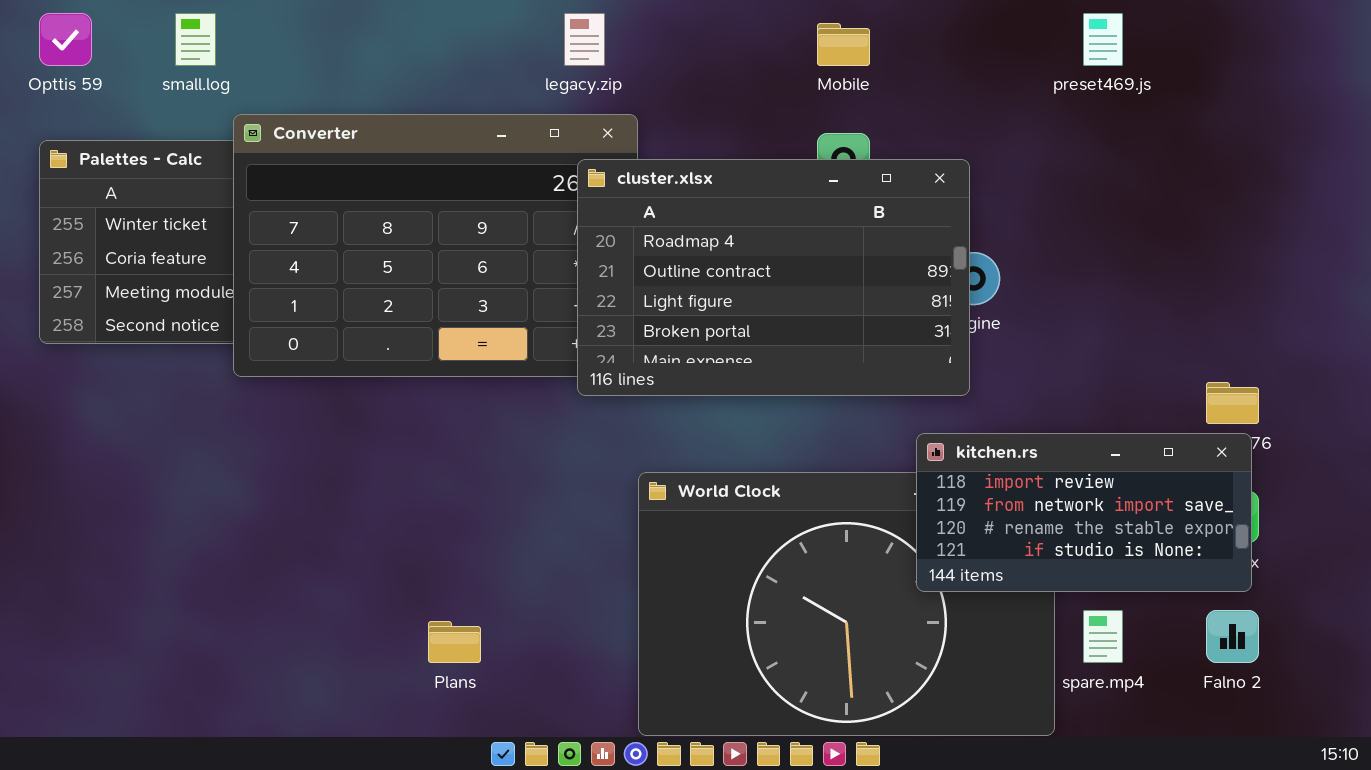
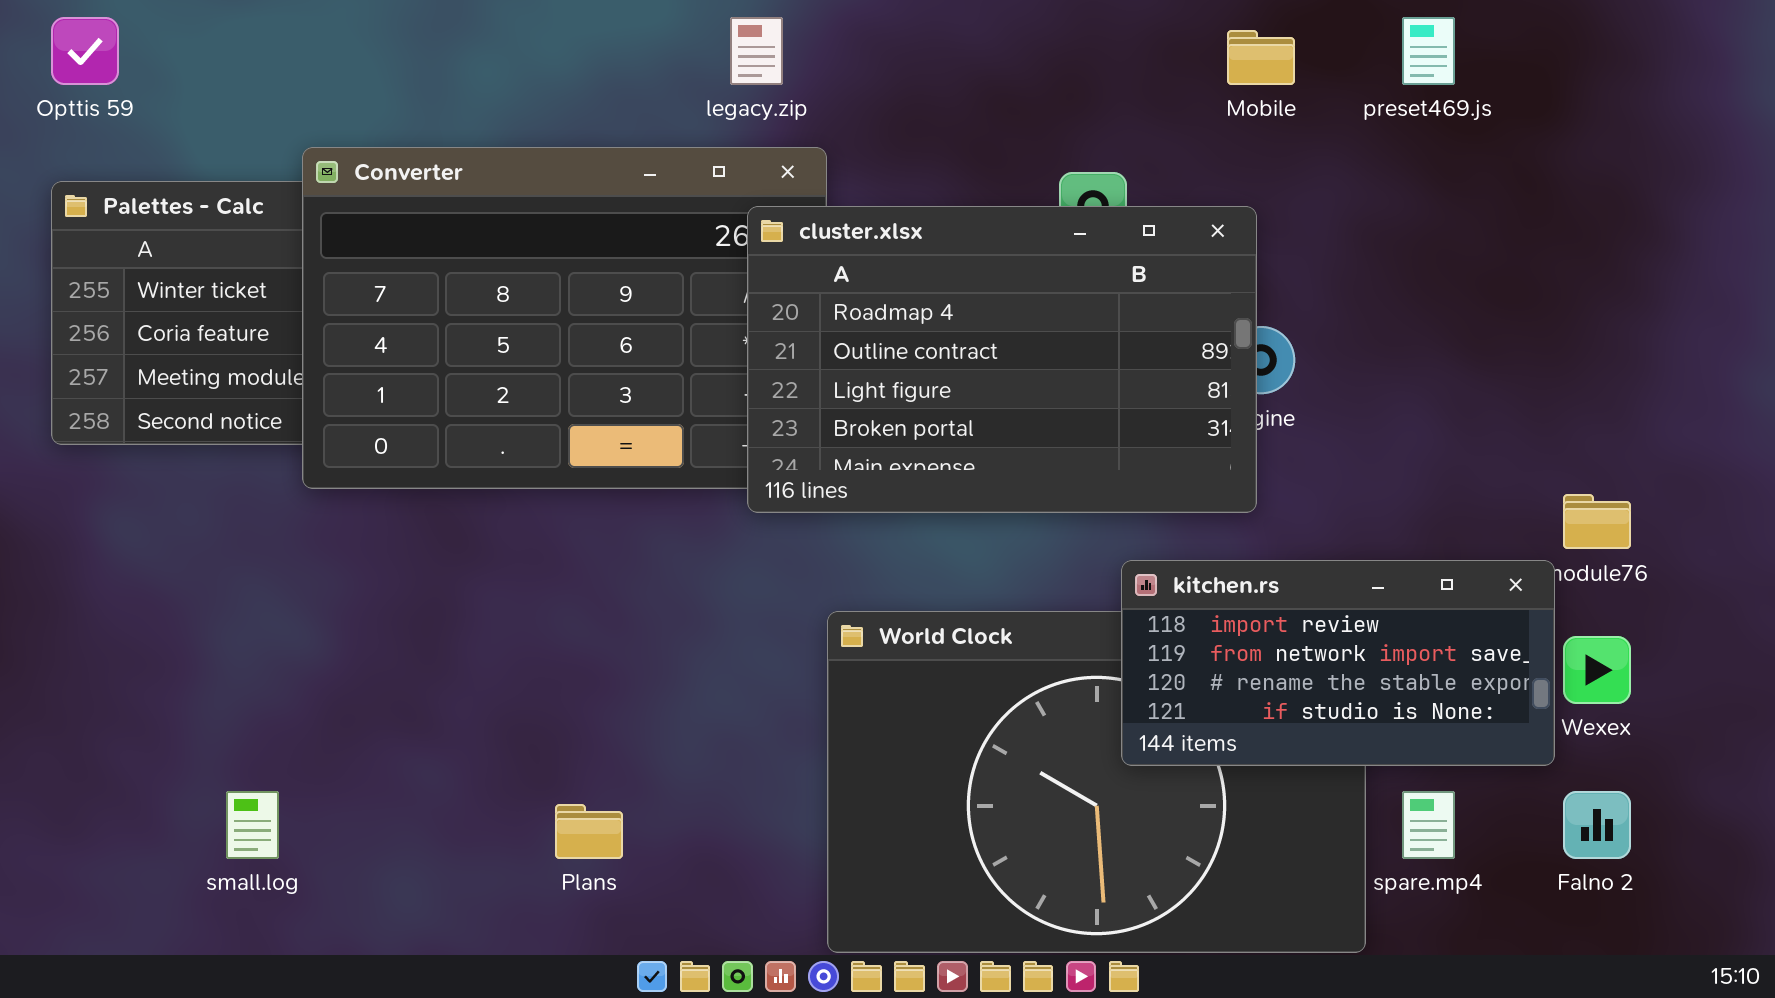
small.log: [175,13,216,66] -> [226,791,279,859], moved
Mobile: [817,23,870,66] -> [1227,30,1295,85], moved
kitchen.rs: [916,433,1252,592] -> [1121,560,1555,766], moved

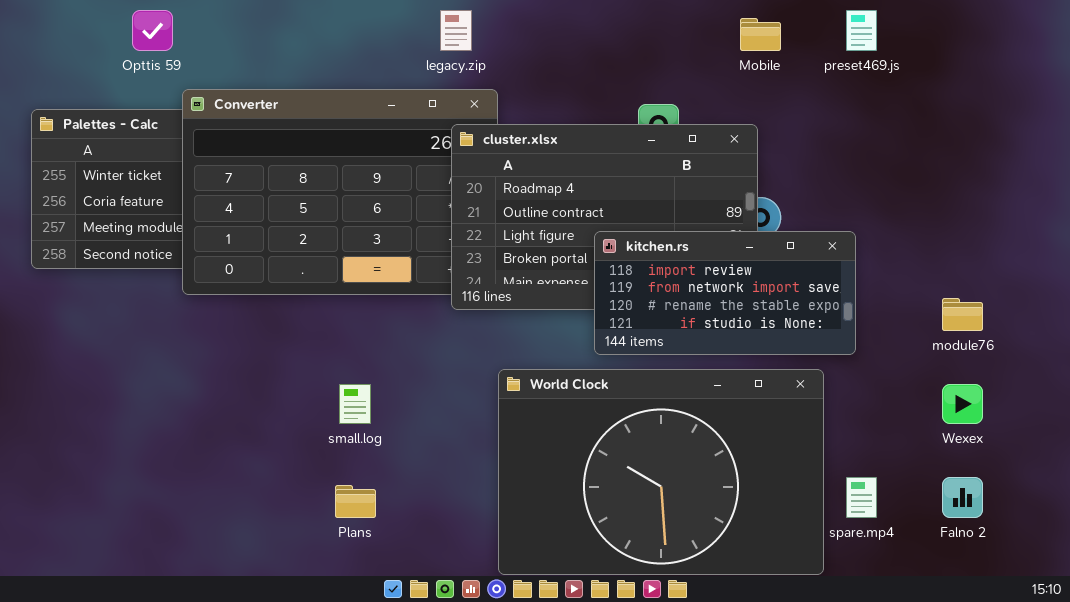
Opttis 59: [51,17,119,85] -> [132,10,173,51], moved
kitchen.rs: [1121,560,1555,766] -> [594,231,856,355], moved
small.log: [226,791,279,859] -> [339,384,371,424], moved

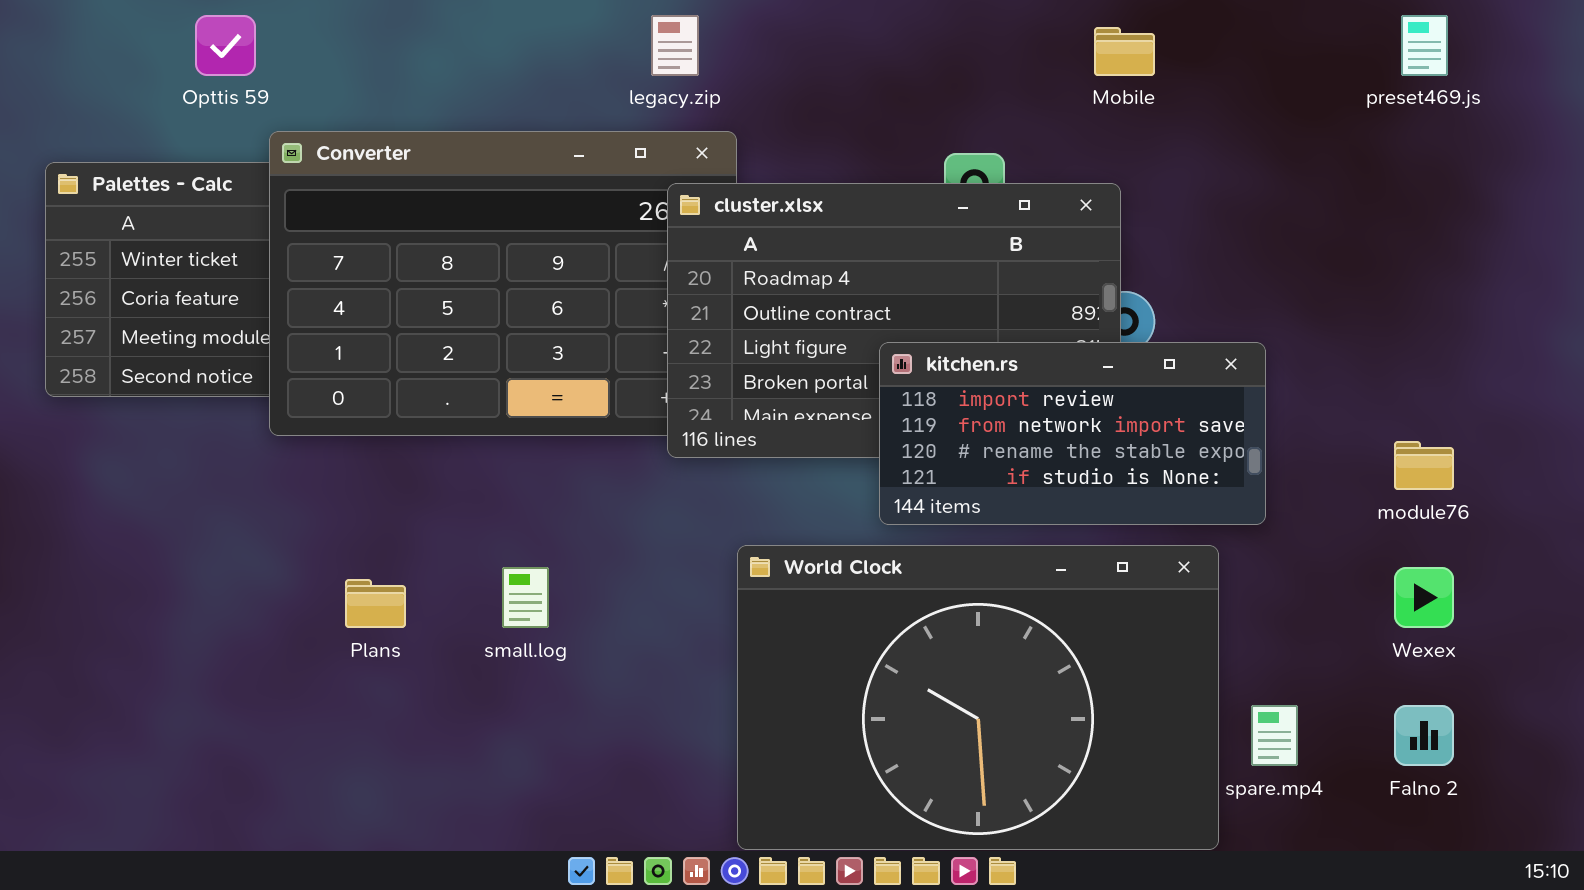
preset469.js: [846,10,877,51] -> [1401,15,1448,76], moved
Plans: [335,485,376,518] -> [345,579,406,628], moved

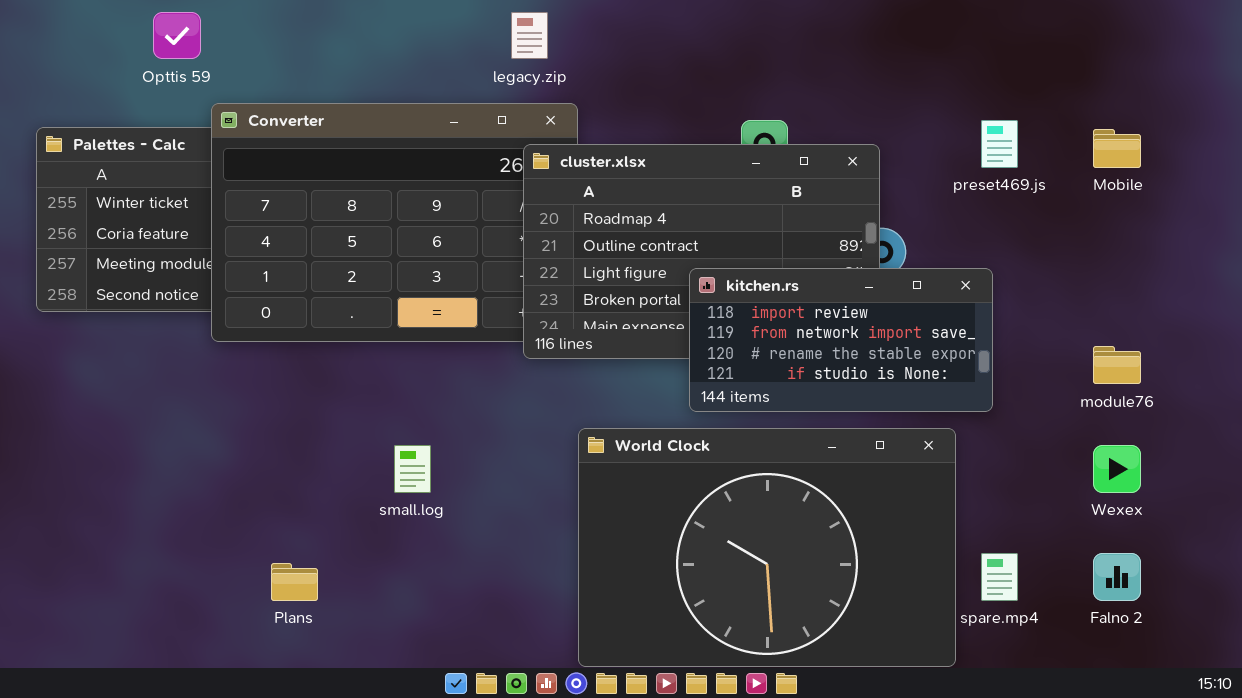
preset469.js: [1401,15,1448,76] -> [981,120,1018,168], moved
Mobile: [1094,27,1155,76] -> [1093,129,1141,168], moved
Plans: [345,579,406,628] -> [271,563,318,601], moved

